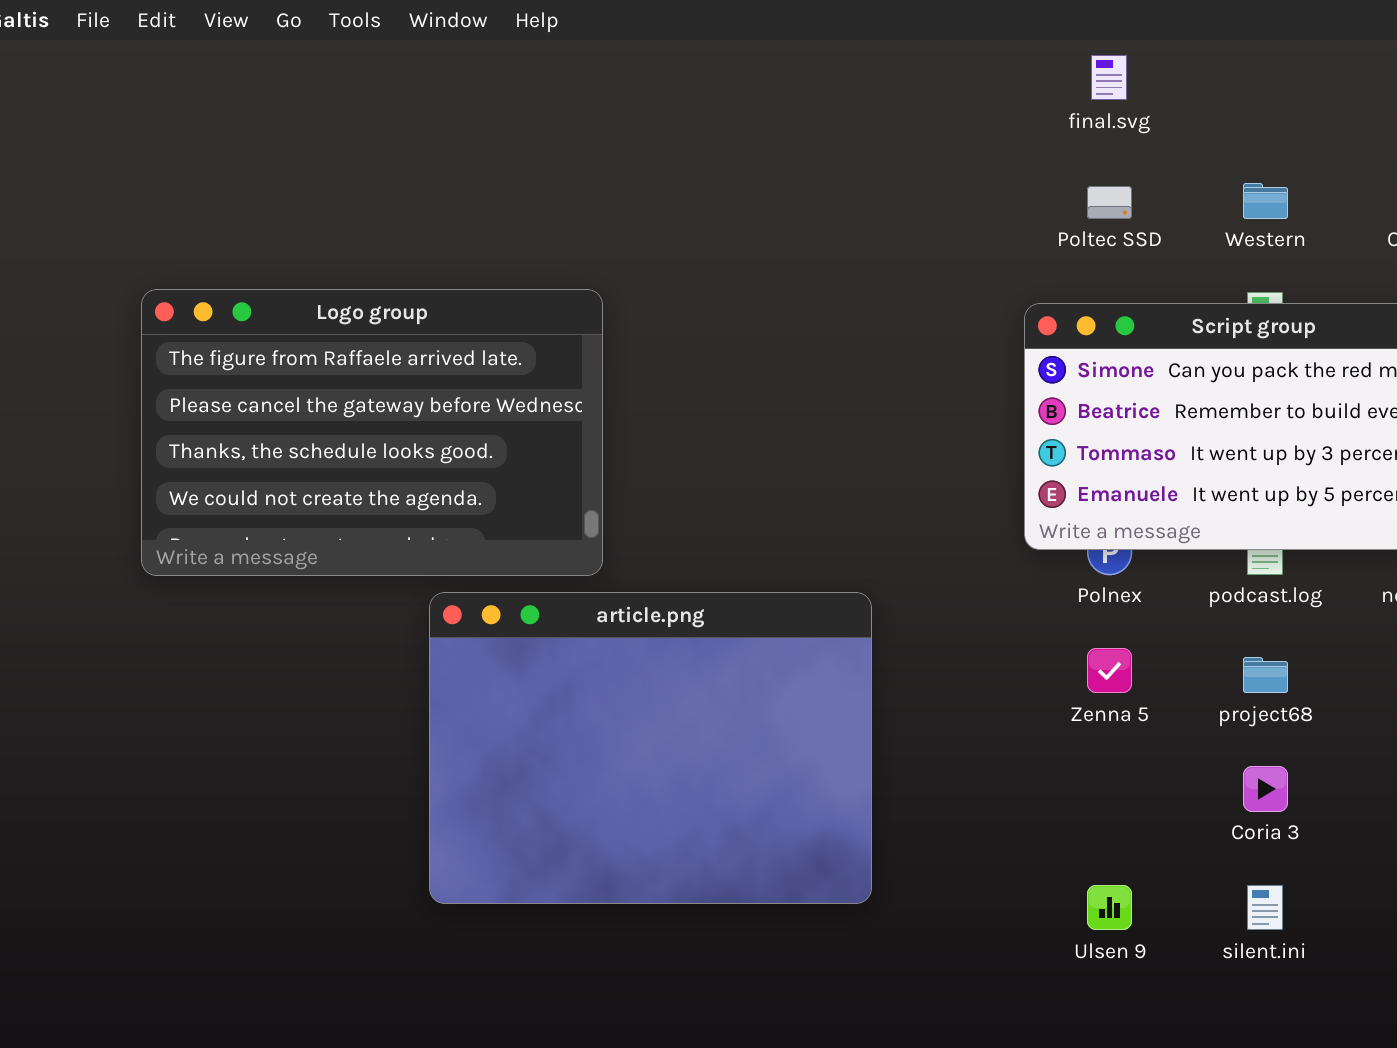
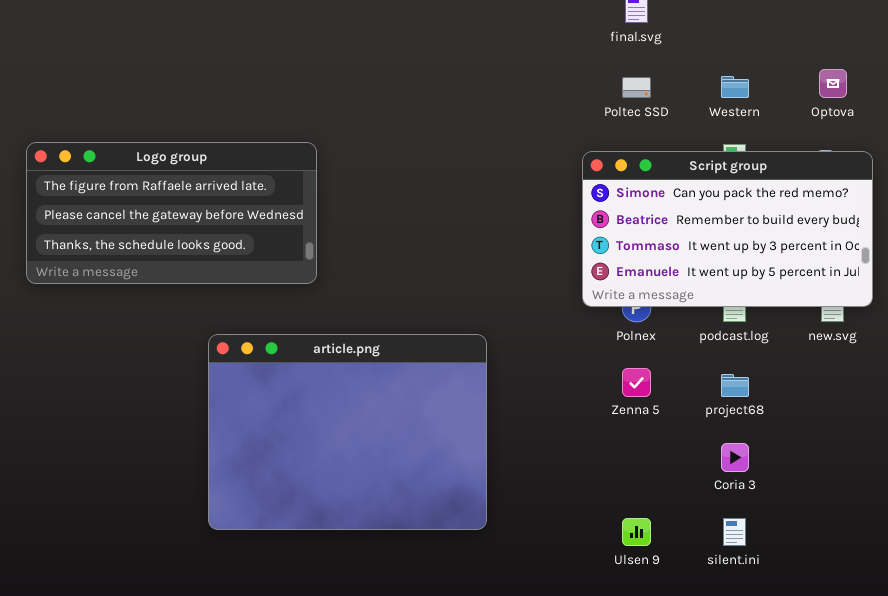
Logo group: [141,289,603,576] -> [26,142,317,284], resized

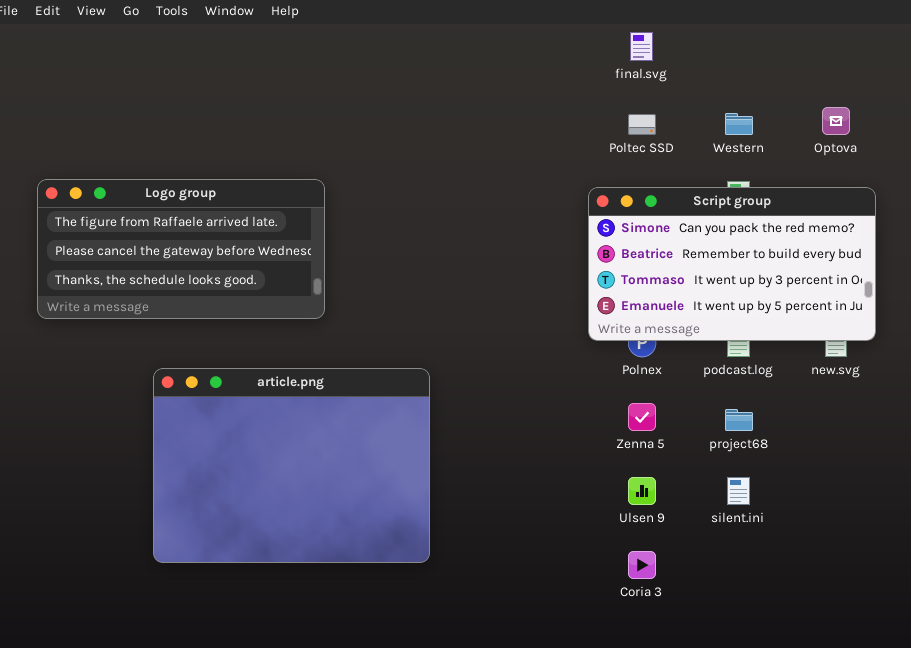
article.png: [208,334,487,530] -> [153,368,430,563], moved
Coria 3: [721,443,749,472] -> [628,551,656,579], moved
Ulsen 9: [622,518,651,546] -> [628,477,656,505], moved
silent.ini: [723,518,746,546] -> [727,477,750,505], moved

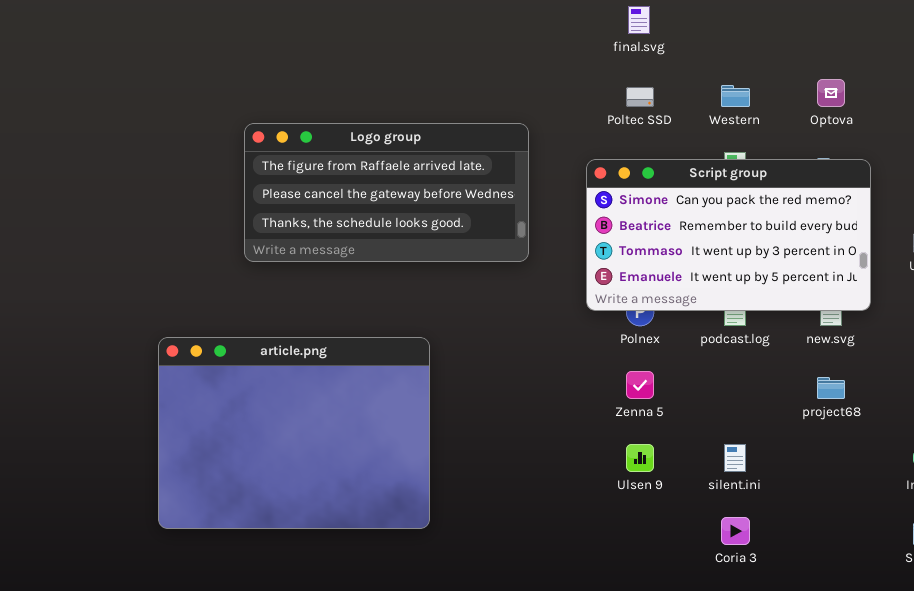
Logo group: [37,179,325,319] -> [244,123,529,262], moved
project68: [725,409,753,431] -> [817,377,845,399], moved
Coria 3: [628,551,656,579] -> [721,517,750,545], moved

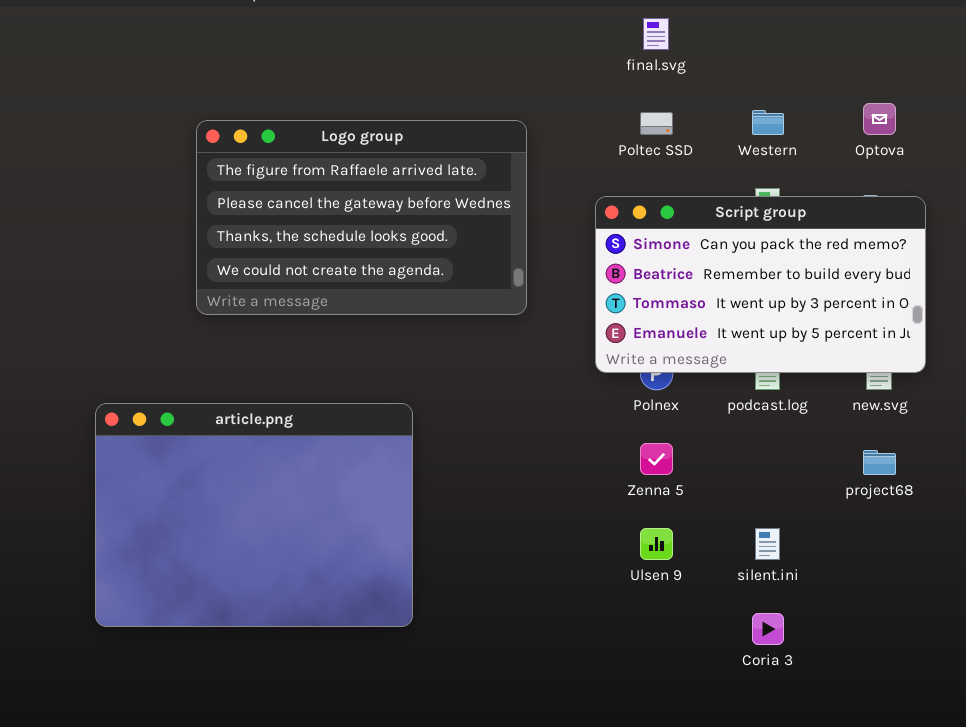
Logo group: [244,123,529,262] -> [196,120,527,315], resized

